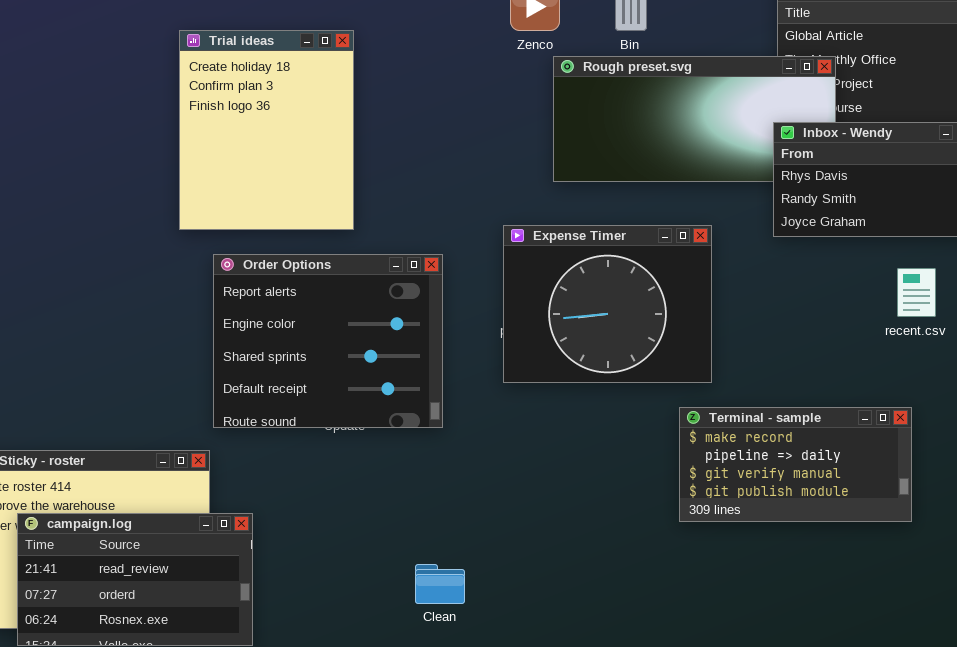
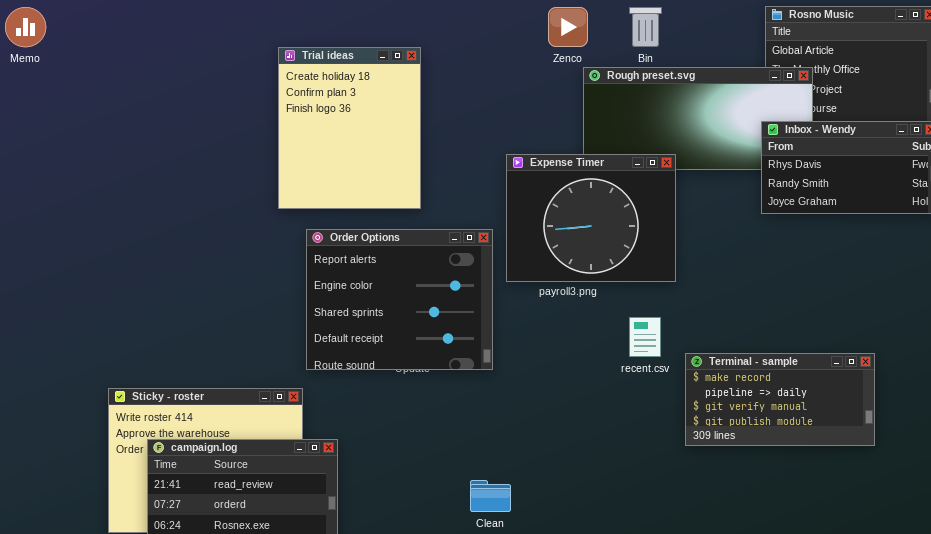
Expense Timer: [503,225,712,383] -> [506,154,676,282], moved
recent.csv: [897,268,936,317] -> [629,317,661,357], moved

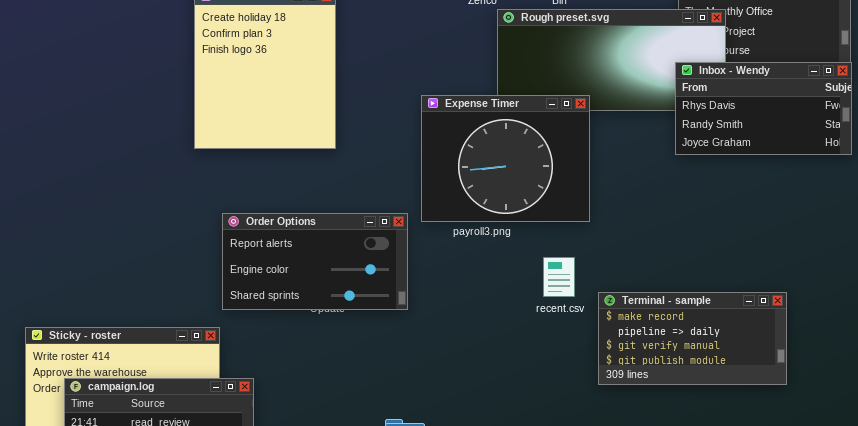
Order Options: [306,229,493,370] -> [222,213,408,310], resized

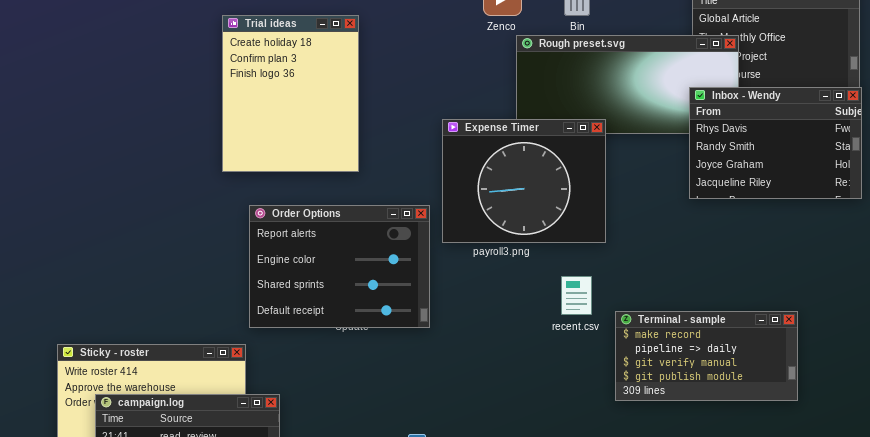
Inbox - Wendy: [675,62,852,155] -> [689,87,862,199], resized
Order Options: [222,213,408,310] -> [249,205,430,328], resized

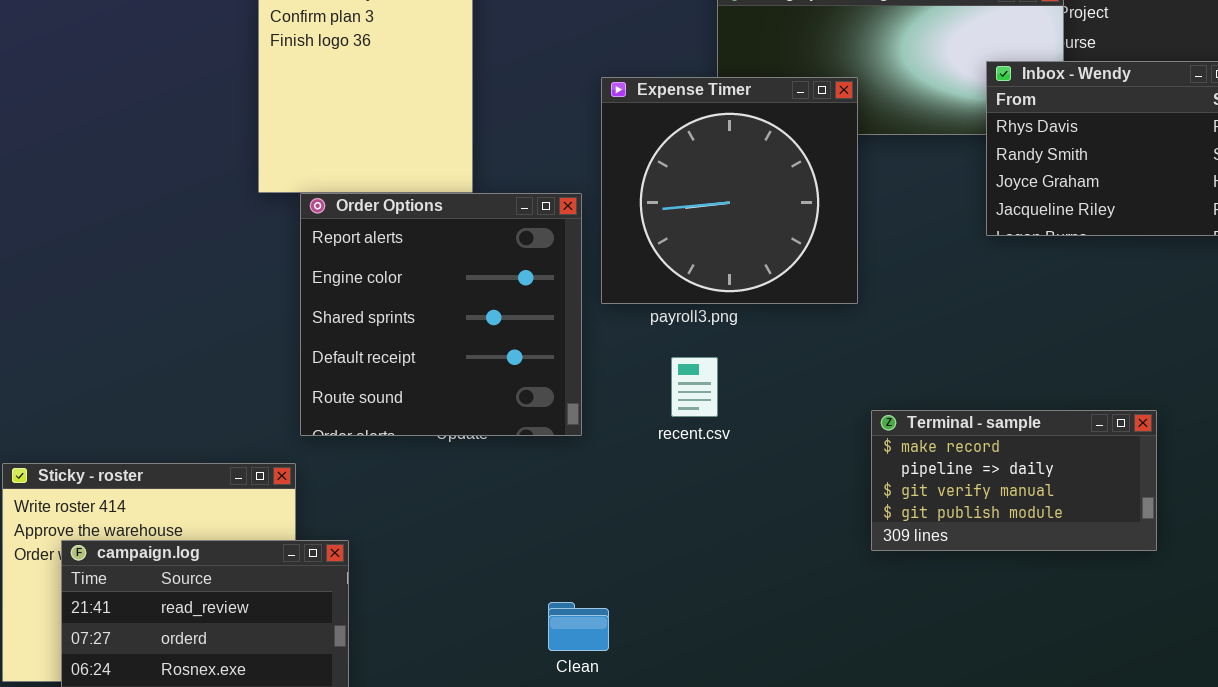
Expense Timer: [442,119,606,243] -> [601,77,858,304], resized
Order Options: [249,205,430,328] -> [300,193,582,436], resized
recent.csv: [561,276,592,315] -> [671,357,718,417], moved

